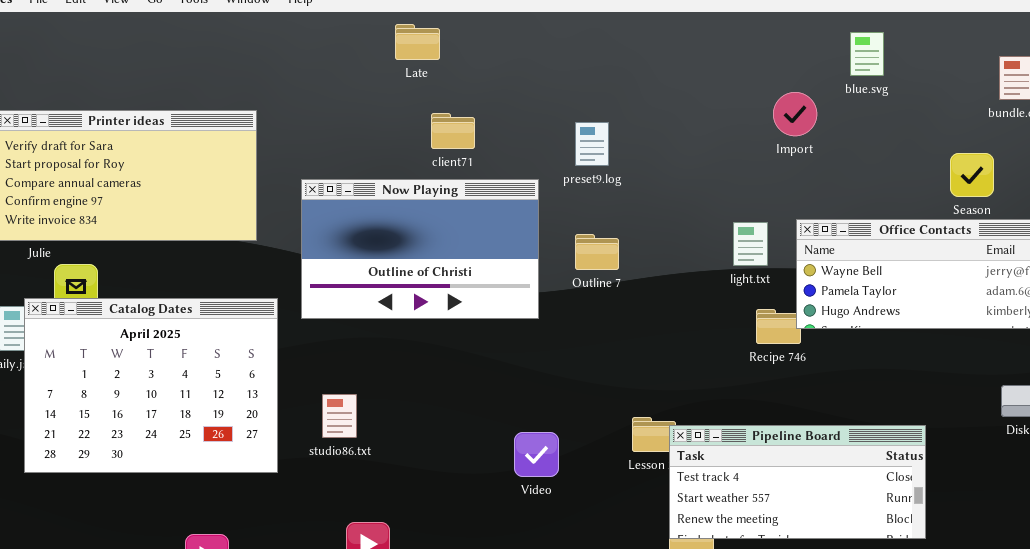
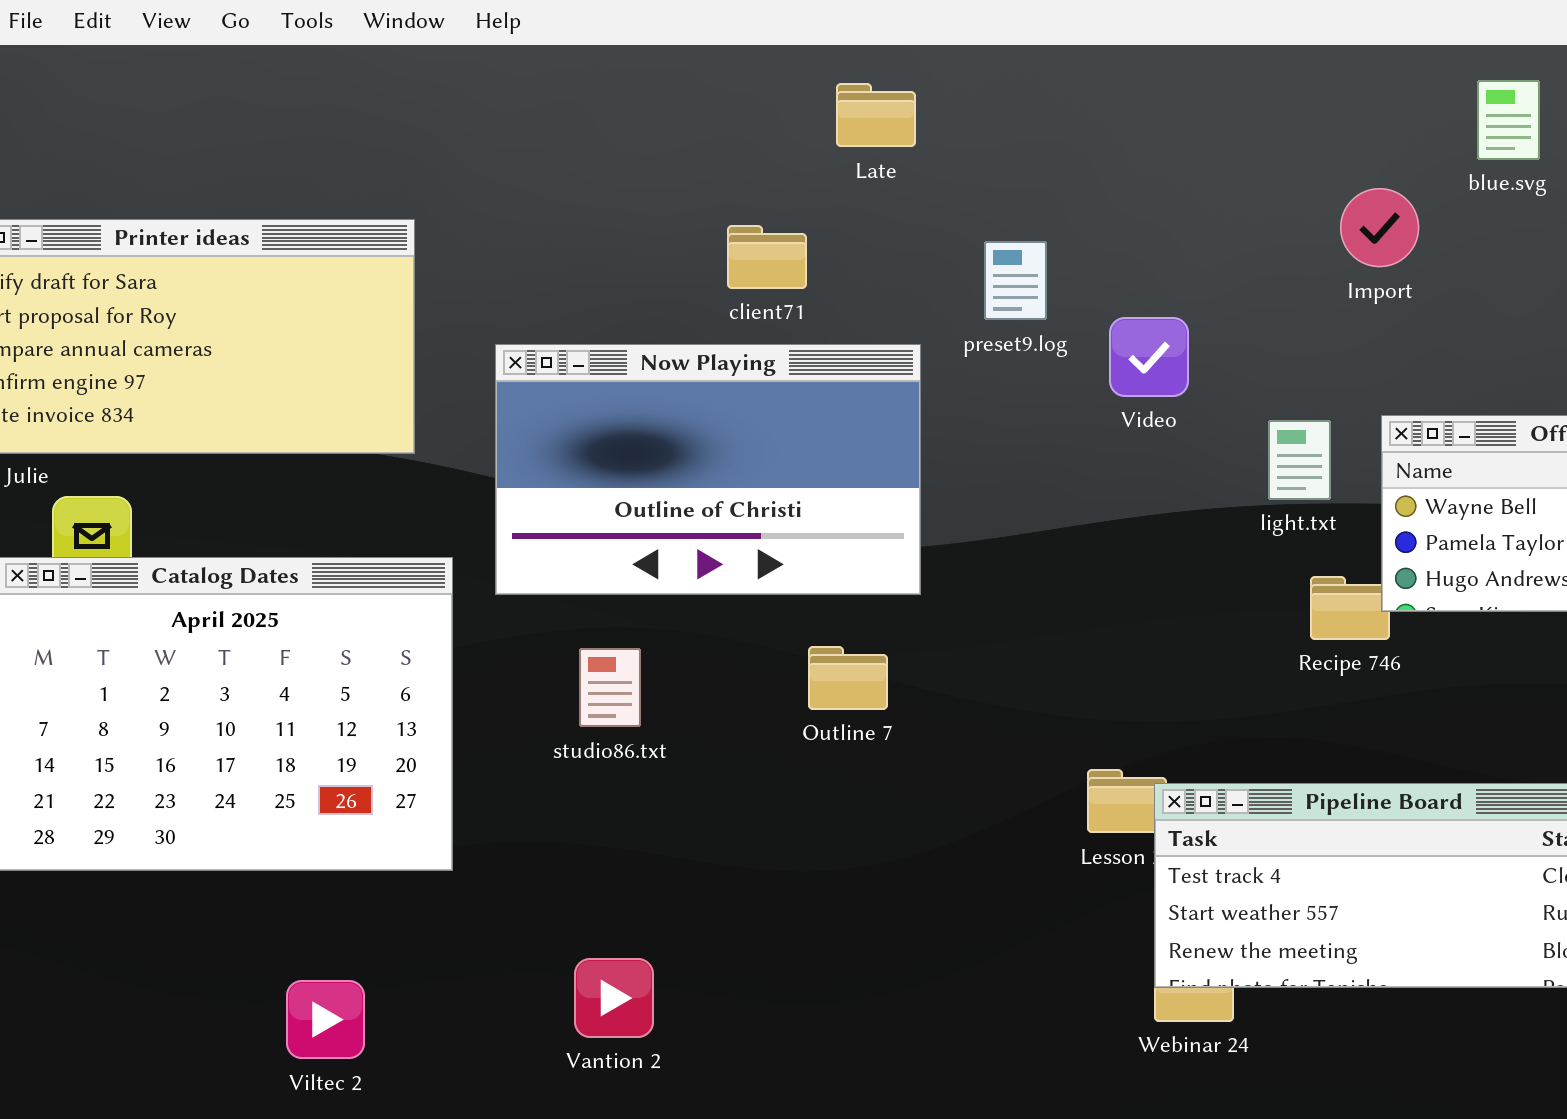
Late: [395,24,440,60] -> [836,83,916,147], moved
Outline 7: [575,234,619,270] -> [808,646,888,710], moved
studio86.txt: [322,394,357,438] -> [579,648,641,727], moved
Video: [514,432,559,477] -> [1109,317,1189,397], moved

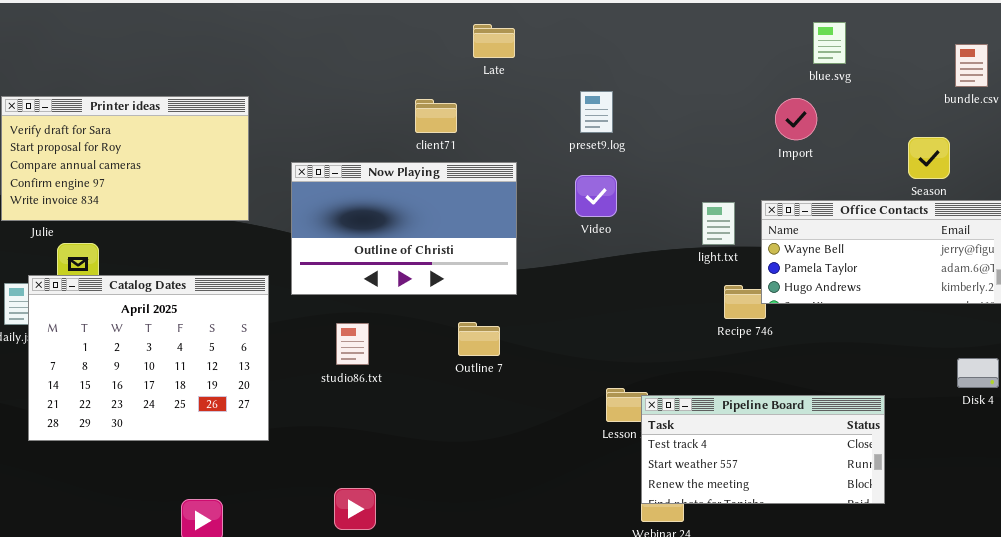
Import: [1340,188,1419,267] -> [775,98,817,140], moved
preset9.log: [984,241,1047,320] -> [580,91,613,133], moved
Video: [1109,317,1189,397] -> [575,175,617,217], moved

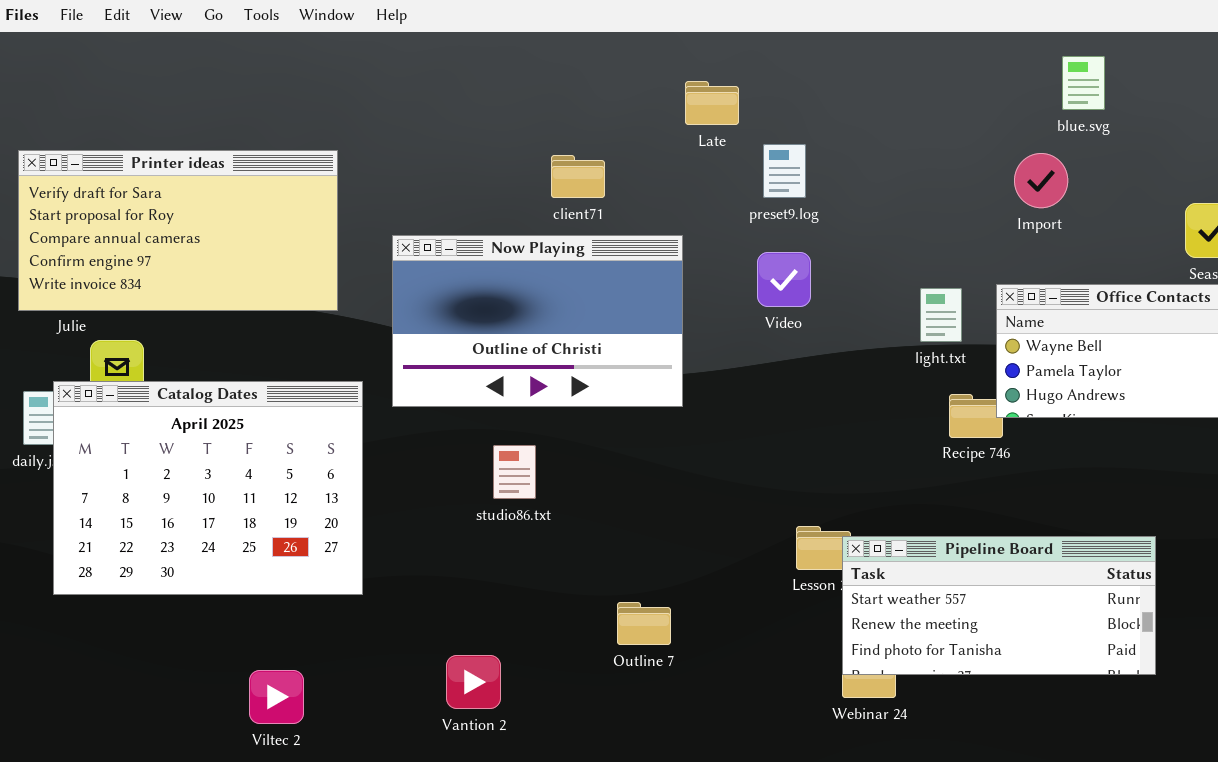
Late: [473,24,515,58] -> [685,81,739,125], moved
Outline 7: [458,322,500,356] -> [617,602,671,645], moved
studio86.txt: [336,323,369,365] -> [493,445,536,499], moved
Pipeline Board: [641,395,885,504] -> [842,536,1156,675], scrolled down 1 row

